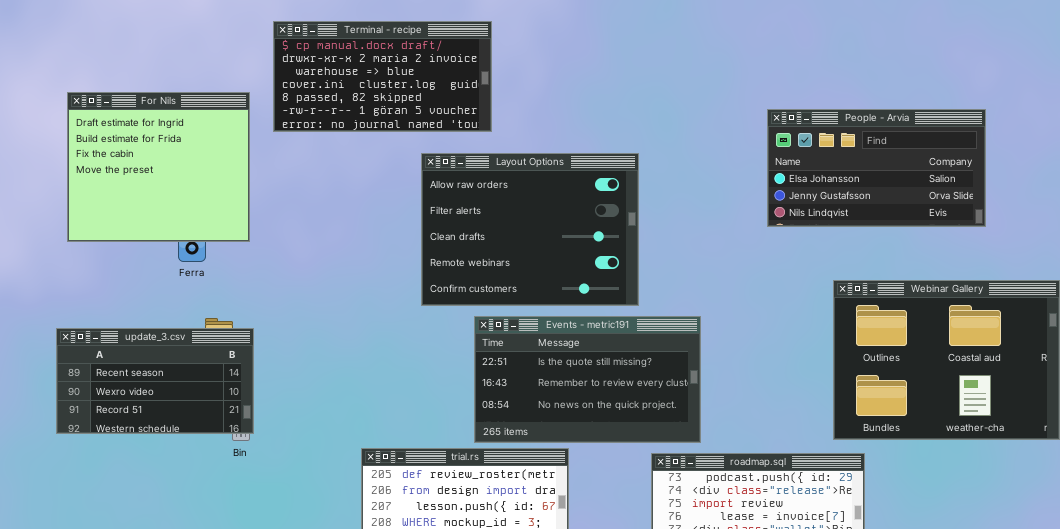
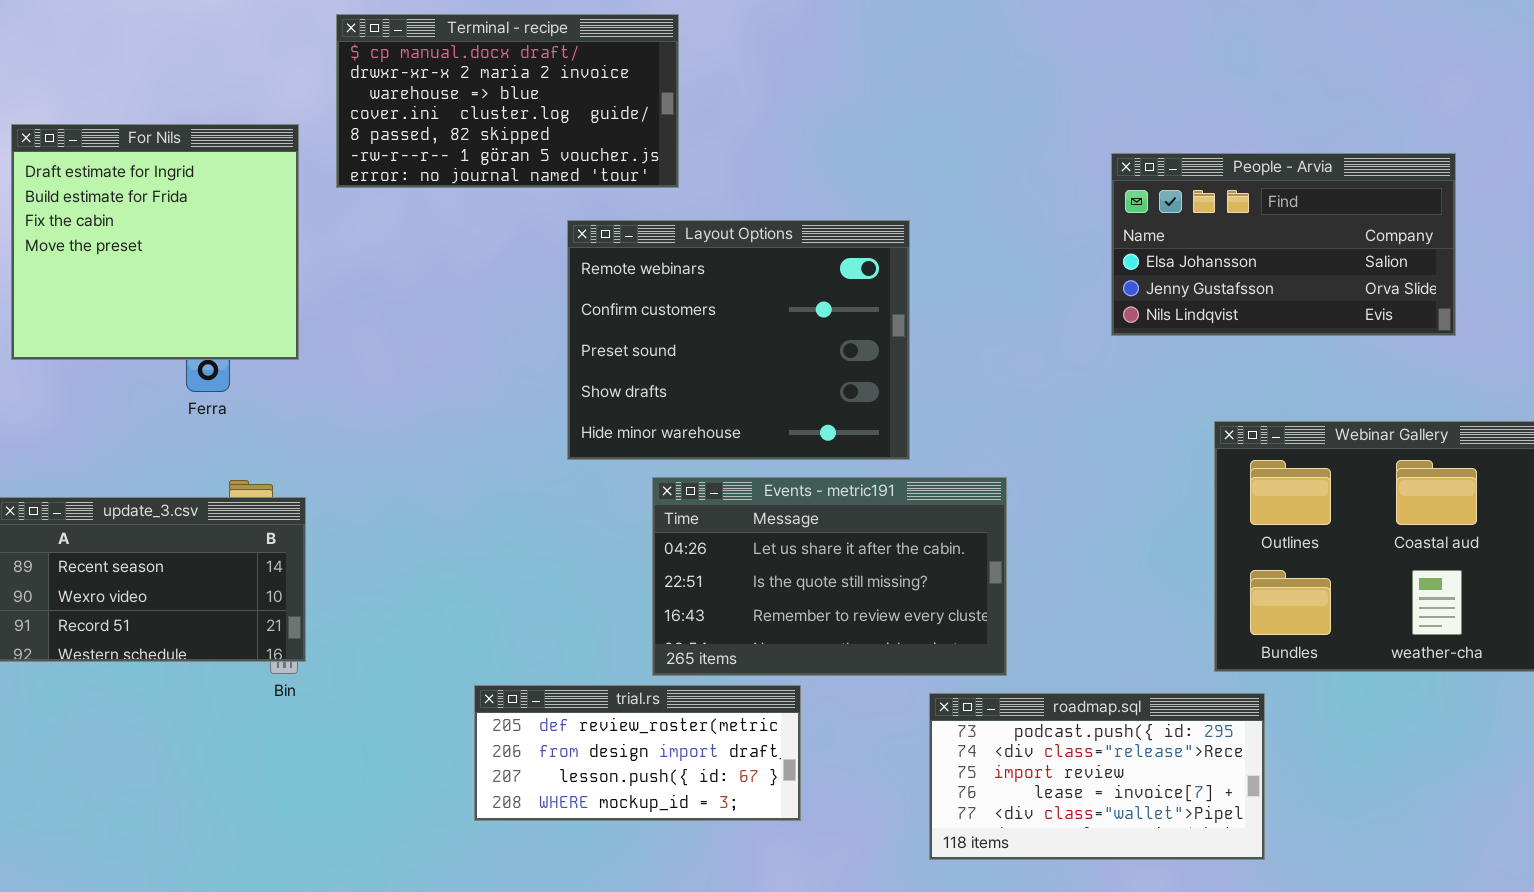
Layout Options: [421,153,639,306] -> [567,220,910,460], scrolled down 3 rows
Events - metric191: [474,316,701,443] -> [652,477,1007,676], scrolled up 1 row

